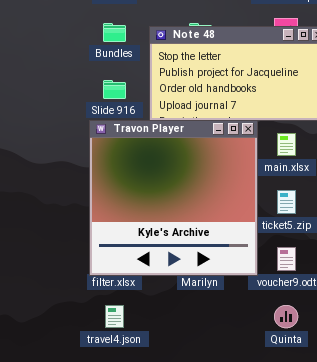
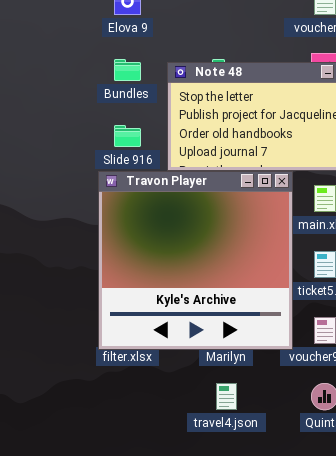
travel4.json: [105,305,124,328] -> [216,383,237,410], moved

